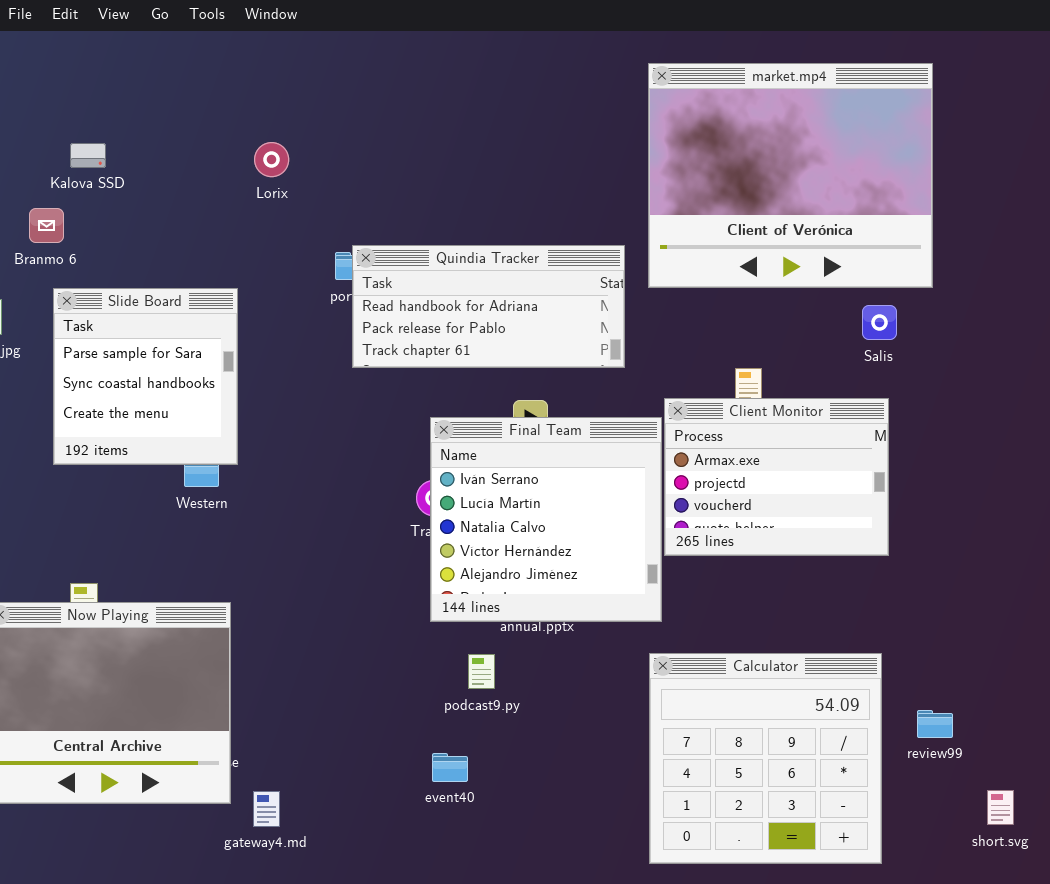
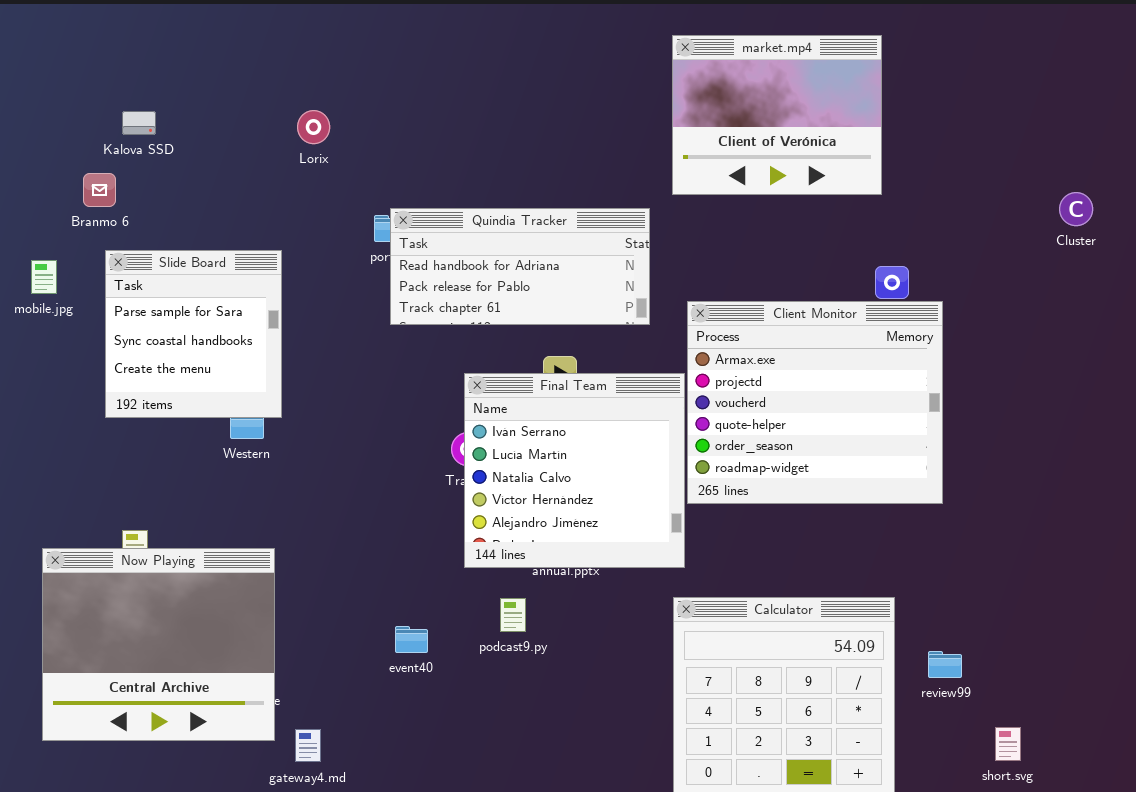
market.mp4: [648,63,933,288] -> [672,35,882,195], resized
Client Monitor: [664,398,889,556] -> [687,301,943,504], resized
event40: [432,753,468,782] -> [395,626,428,653], moved

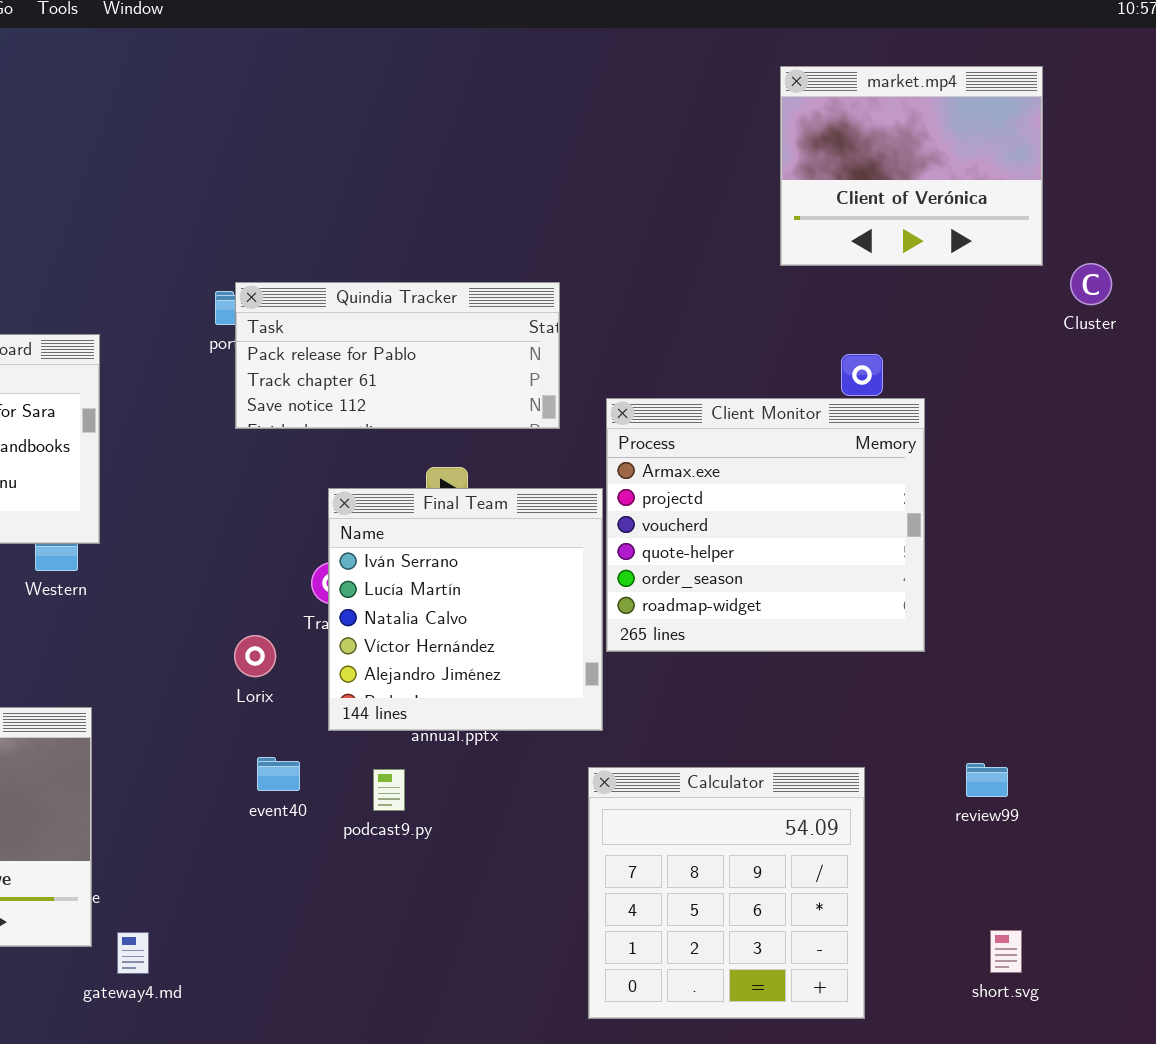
market.mp4: [672,35,882,195] -> [780,66,1043,266], moved
Lorix: [297,110,330,144] -> [234,635,276,677], moved
Quindia Tracker: [390,208,650,325] -> [235,282,560,429], scrolled down 1 row
event40: [395,626,428,653] -> [257,757,300,791], moved
review99: [928,651,962,678] -> [966,763,1008,797], moved

